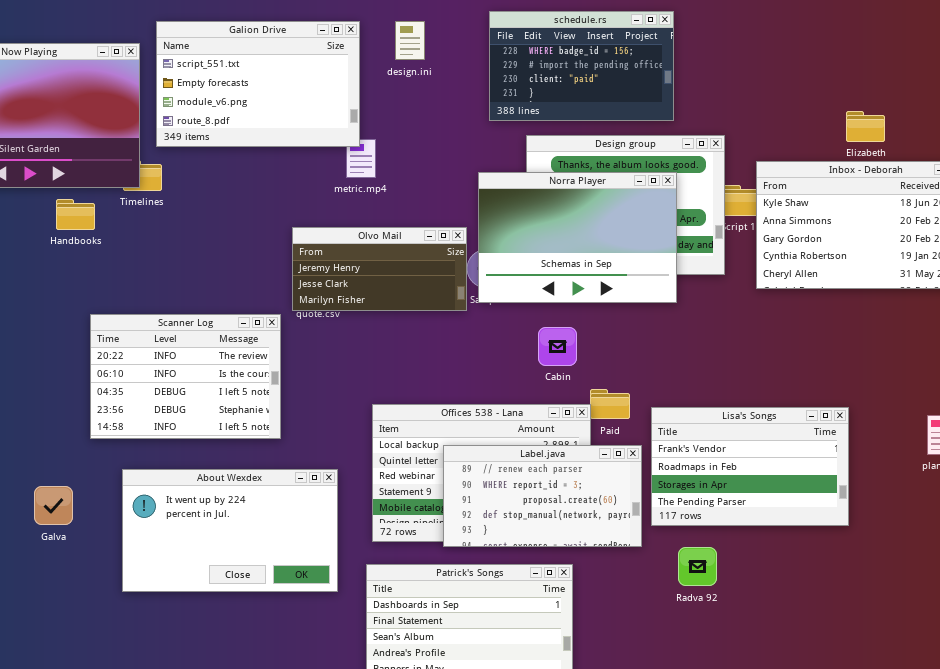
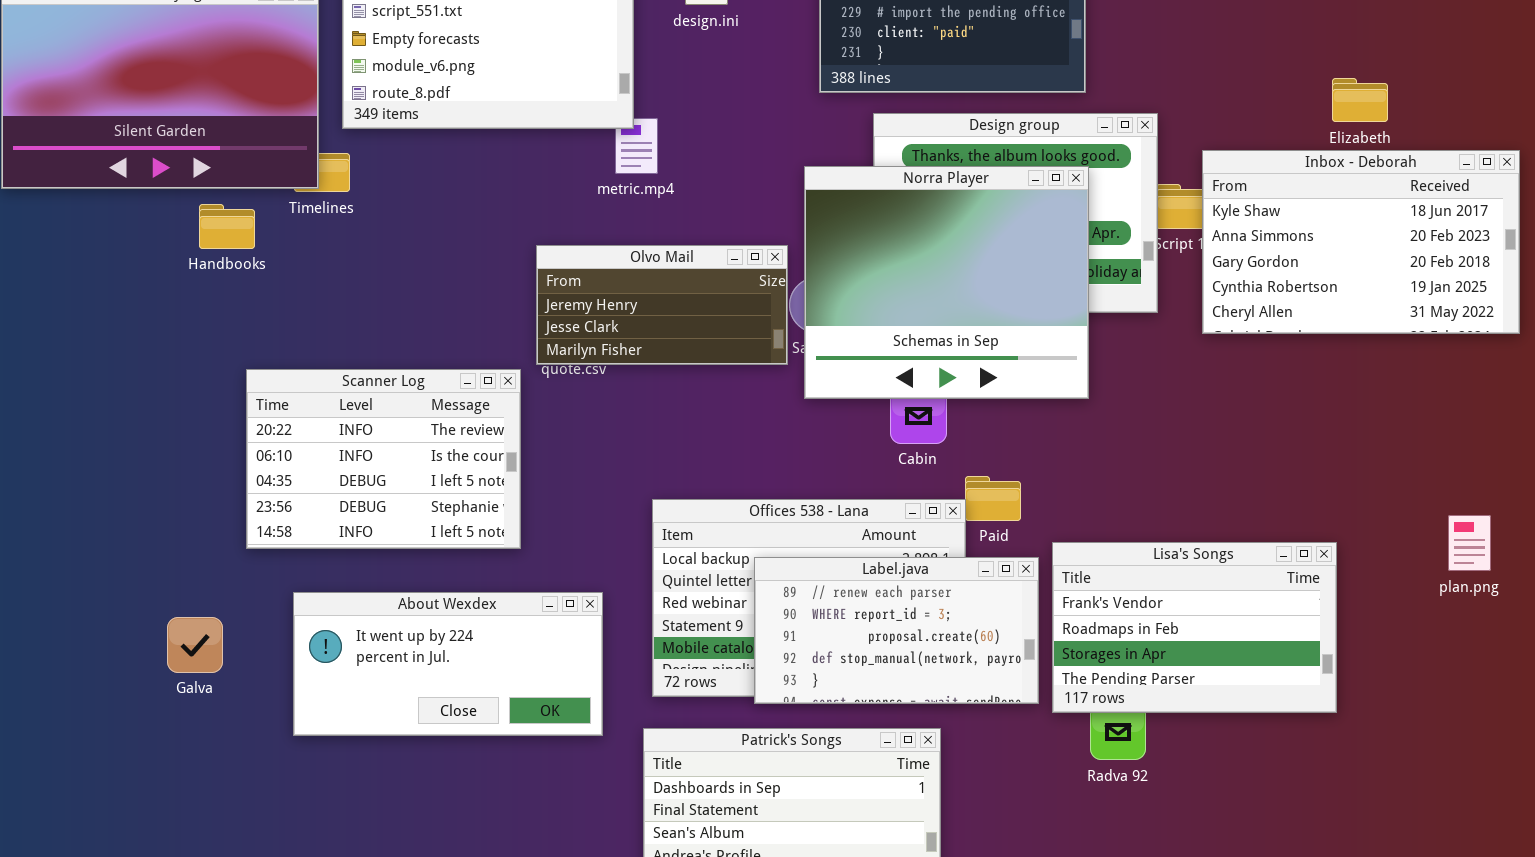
Norra Player: [478,172,677,303] -> [804,166,1089,399], resized
Lisa's Songs: [651,407,849,526] -> [1052,542,1337,713], moved
About Wexdex: [122,469,338,592] -> [293,592,603,736], resized

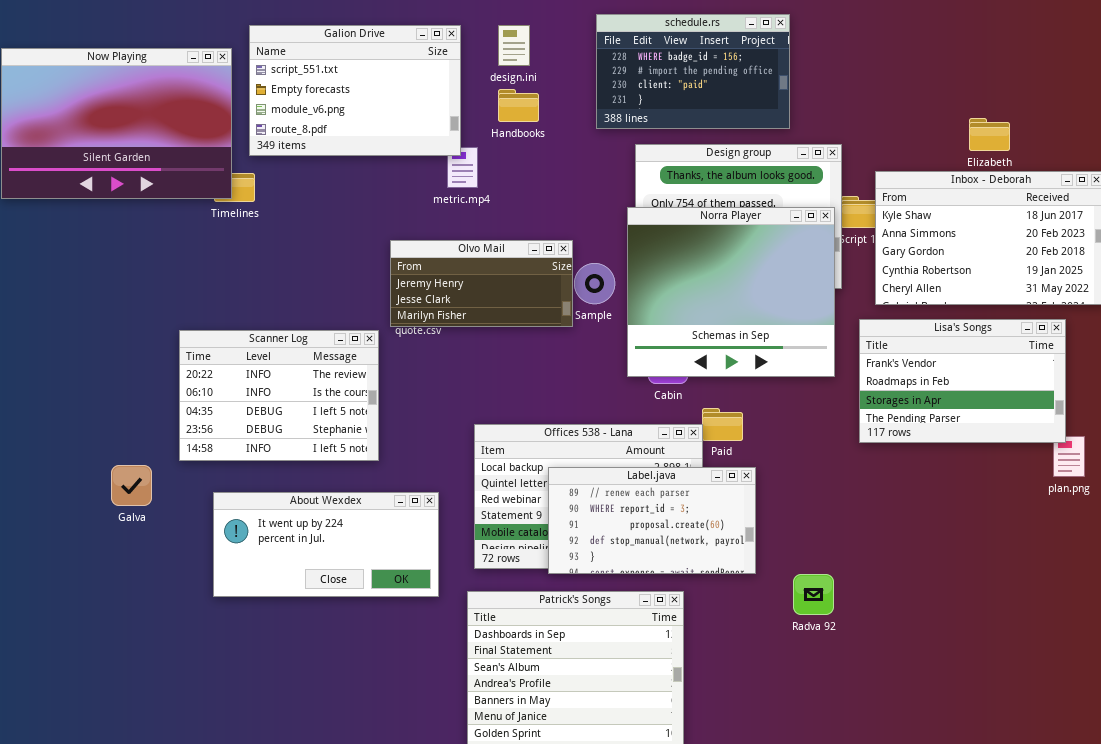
Norra Player: [804,166,1089,399] -> [627,207,835,377], moved
Handbooks: [199,204,255,249] -> [498,89,539,122], moved
Lisa's Songs: [1052,542,1337,713] -> [859,319,1066,443], moved
Galva: [167,617,223,673] -> [111,465,152,506], moved

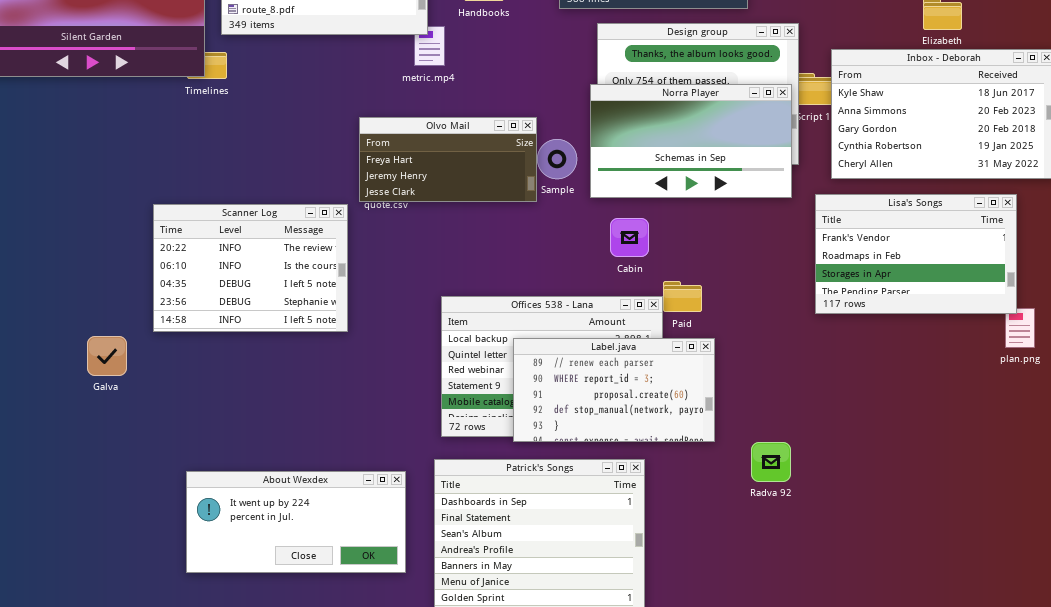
Norra Player: [627,207,835,377] -> [590,84,792,198], resized
Olvo Mail: [390,240,573,327] -> [359,117,537,202], scrolled up 1 row
About Wexdex: [213,492,439,597] -> [186,471,406,573], moved

